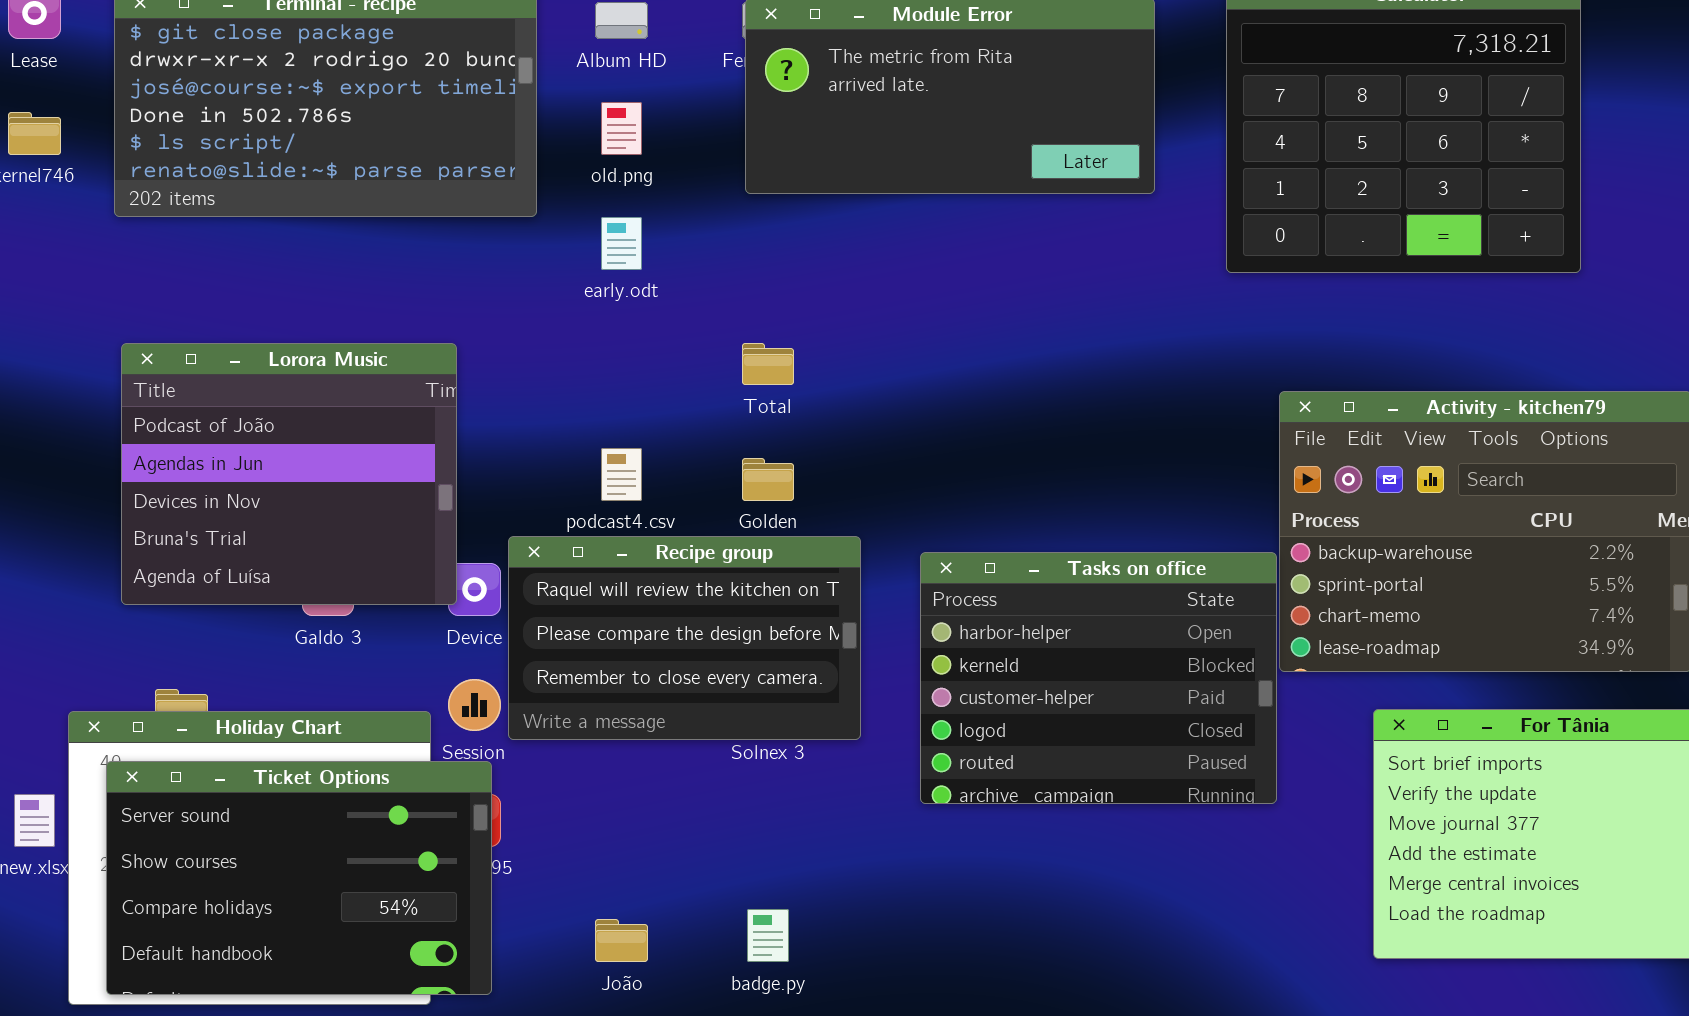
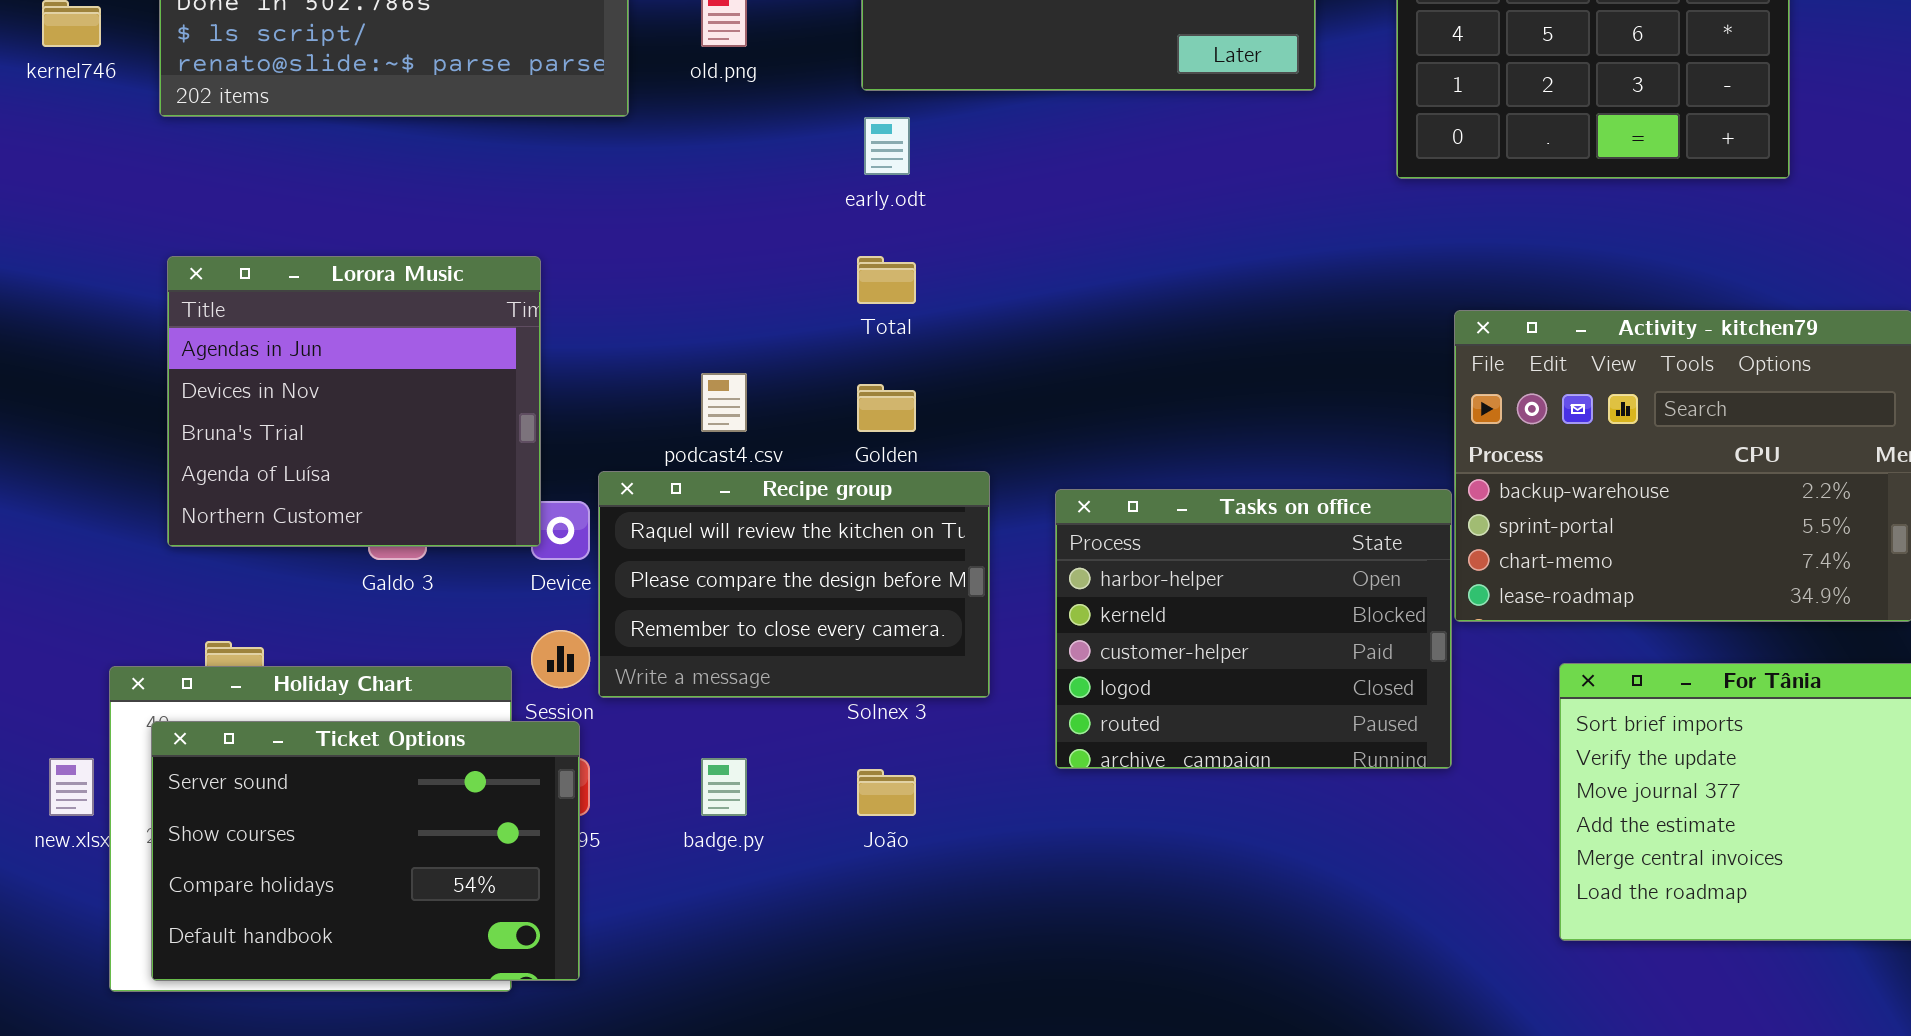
early.odt: [601,217,642,270] -> [864,117,910,175], moved
Lorora Music: [121,343,457,605] -> [167,256,541,547], scrolled down 1 row
badge.py: [747,909,789,962] -> [701,758,747,816], moved
João: [595,919,648,962] -> [857,769,916,816], moved

